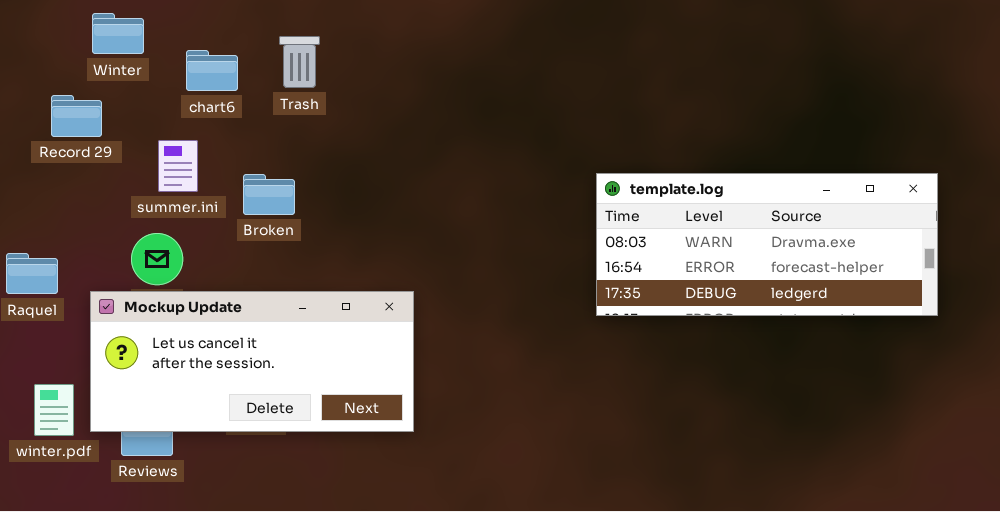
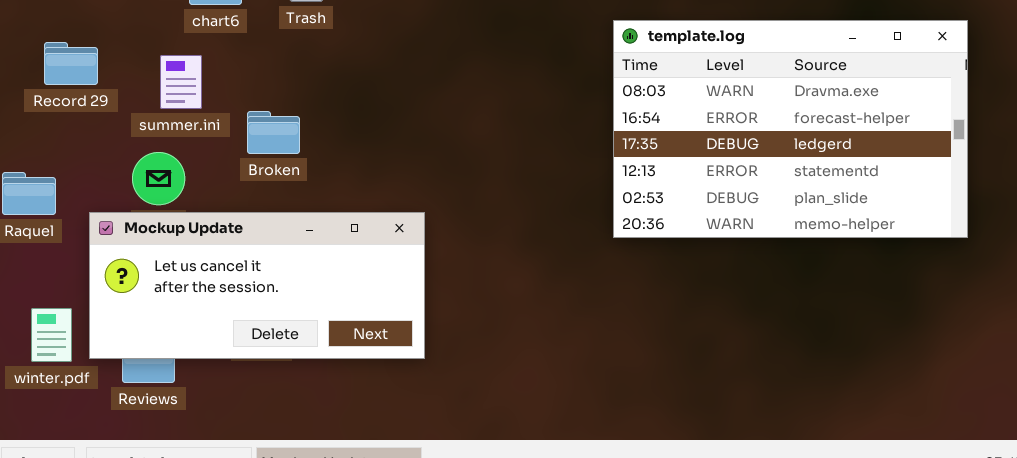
Record 29: [51,95,102,137] -> [44,42,98,85], moved
template.log: [596,173,938,316] -> [613,20,968,238], resized
Broken: [243,174,295,215] -> [247,111,300,154], moved

